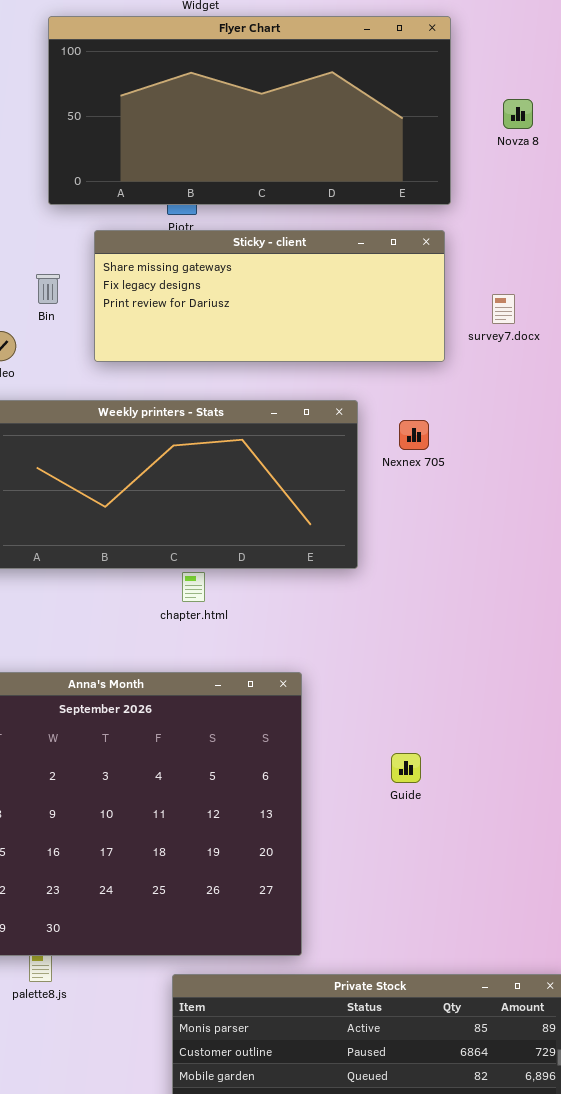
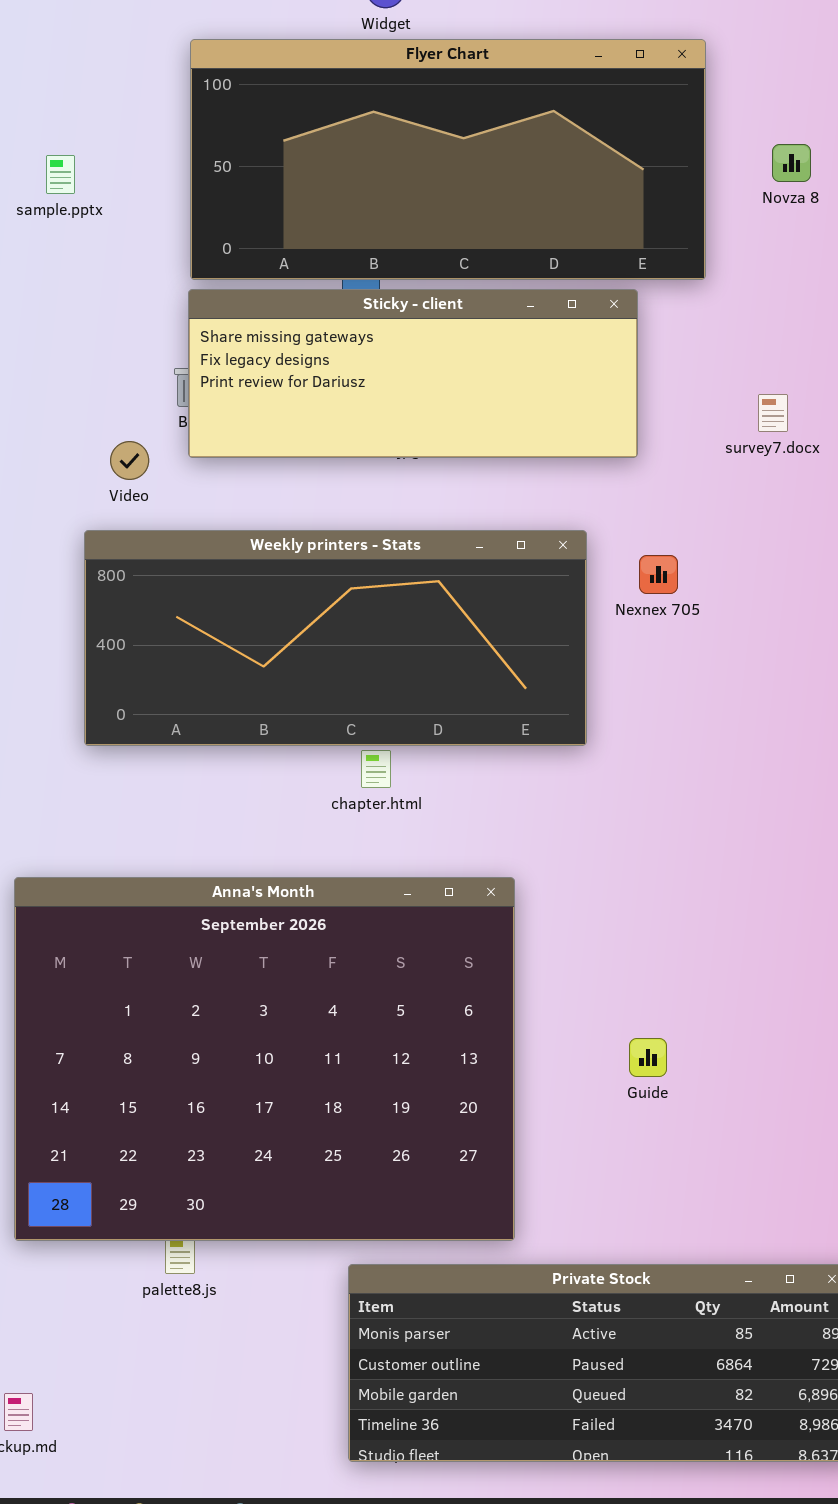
Sticky - client: [94,230,445,362] -> [188,289,638,458], moved
Guide: [391,753,421,783] -> [629,1038,667,1077], moved

